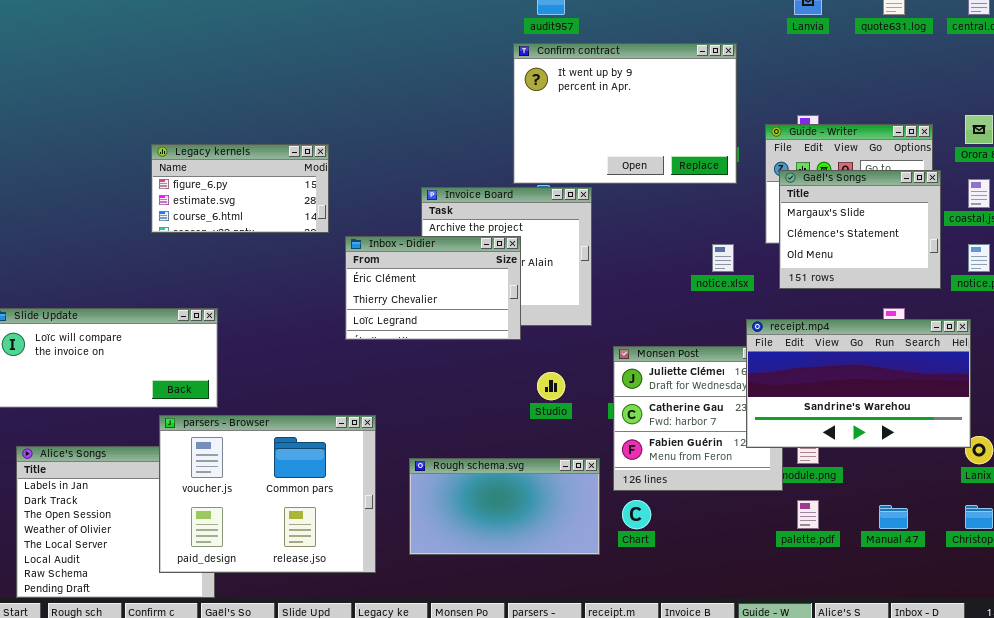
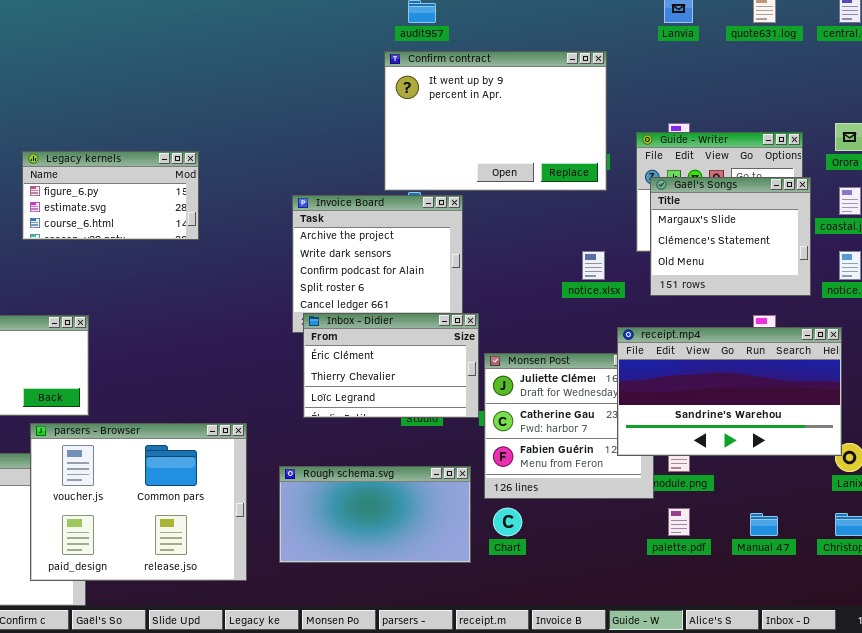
Inbox - Didier: [345,236,521,340] -> [303,313,479,418], moved

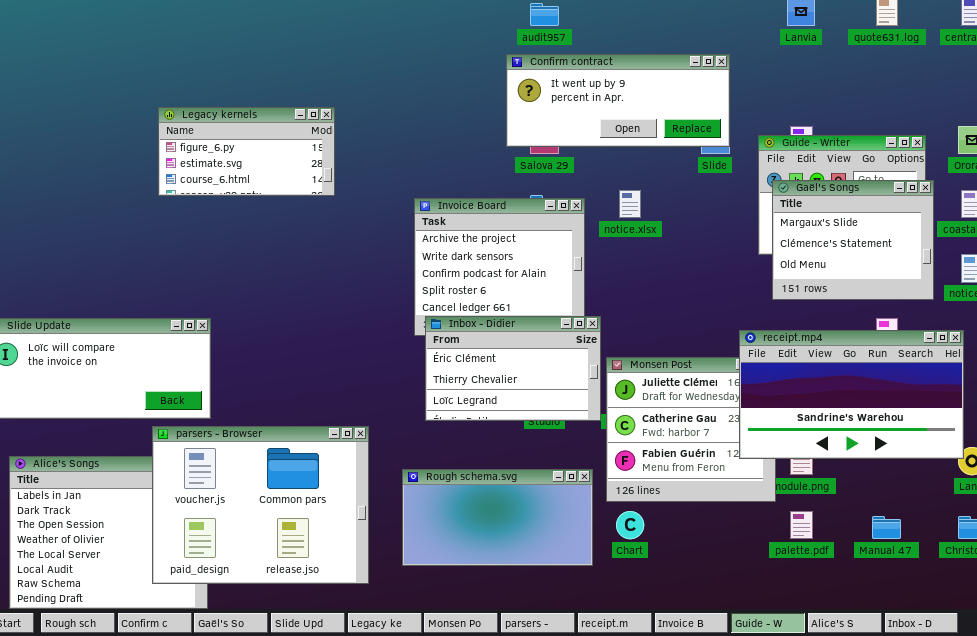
Confirm contract: [384,51,607,191] -> [506,54,730,147], resized
Legacy kernels: [22,151,199,240] -> [158,107,335,196], moved
notice.xlsx: [582,251,605,280] -> [619,190,641,218], moved

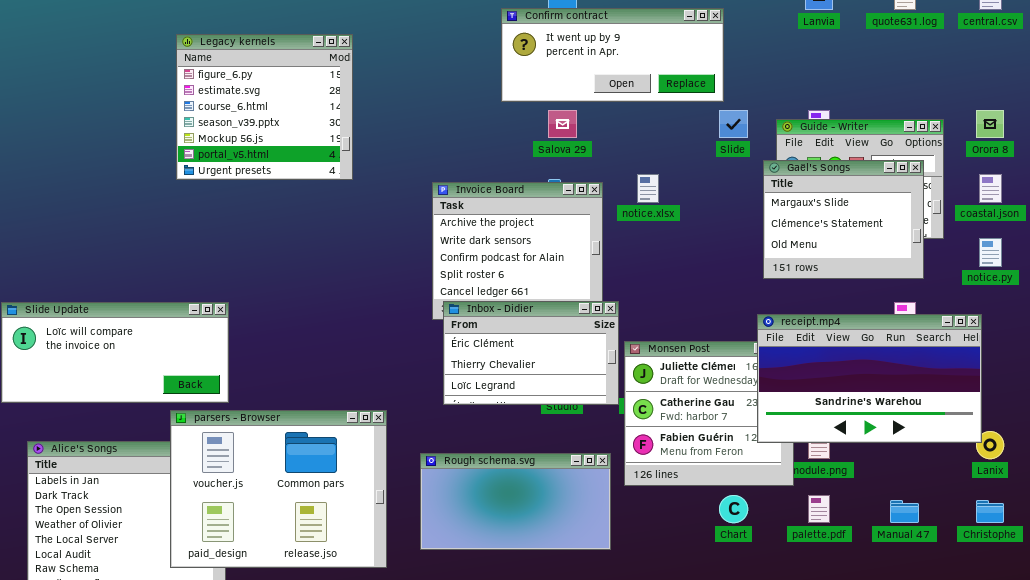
Confirm contract: [506,54,730,147] -> [501,8,724,102], moved
Legacy kernels: [158,107,335,196] -> [176,34,353,180], resized
Gaël's Songs: [772,180,934,300] -> [763,160,924,279], moved
Chart: [616,511,644,539] -> [719,495,748,523], moved

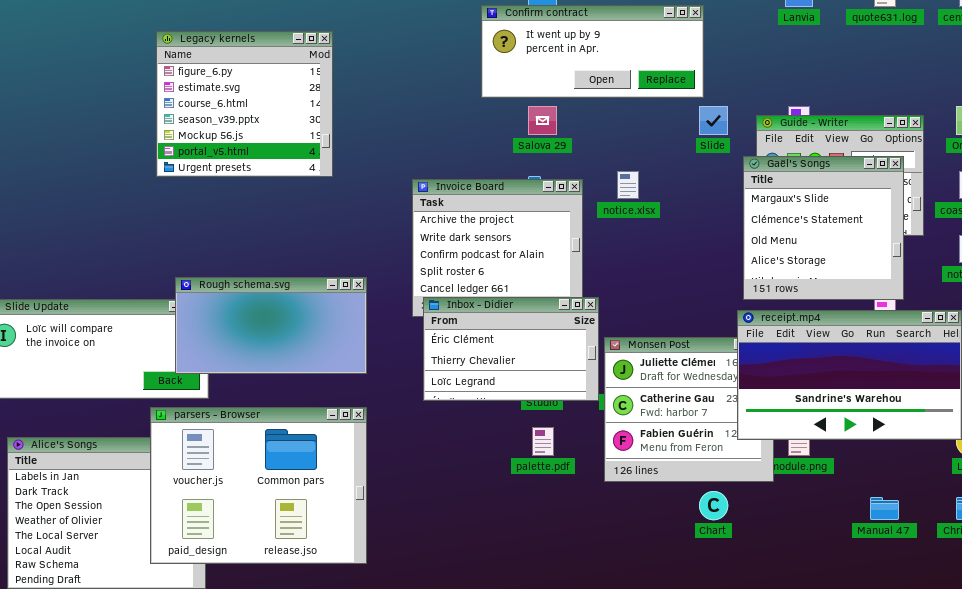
Gaël's Songs: [763,160,924,279] -> [743,156,904,300], resized
Rough schema.svg: [420,453,611,550] -> [175,277,367,374], moved
palette.pdf: [808,495,830,523] -> [532,427,554,456], moved

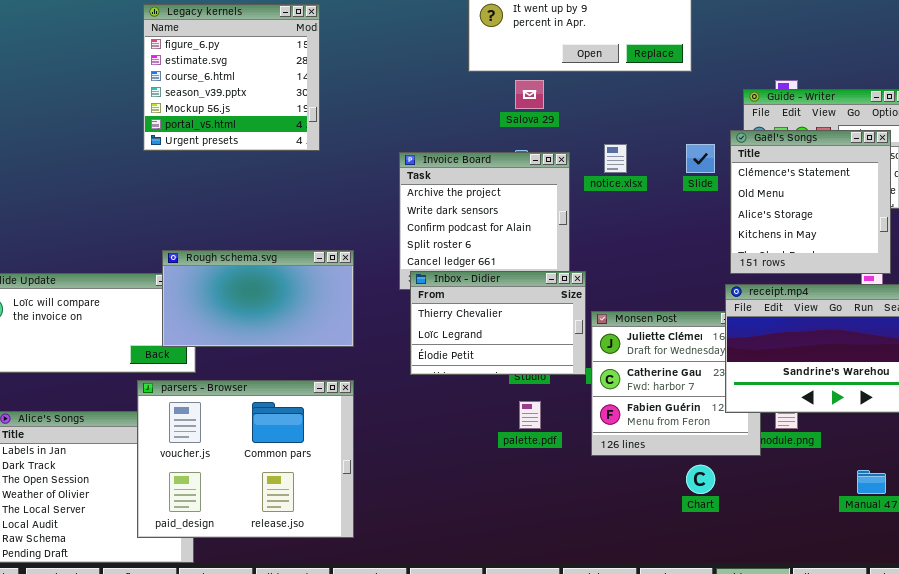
Slide: [699,106,728,135] -> [686,144,715,173], moved
Gaël's Songs: [743,156,904,300] -> [730,130,891,274], scrolled down 1 row
Inbox - Didier: [423,297,599,401] -> [410,271,586,375], scrolled down 1 row

